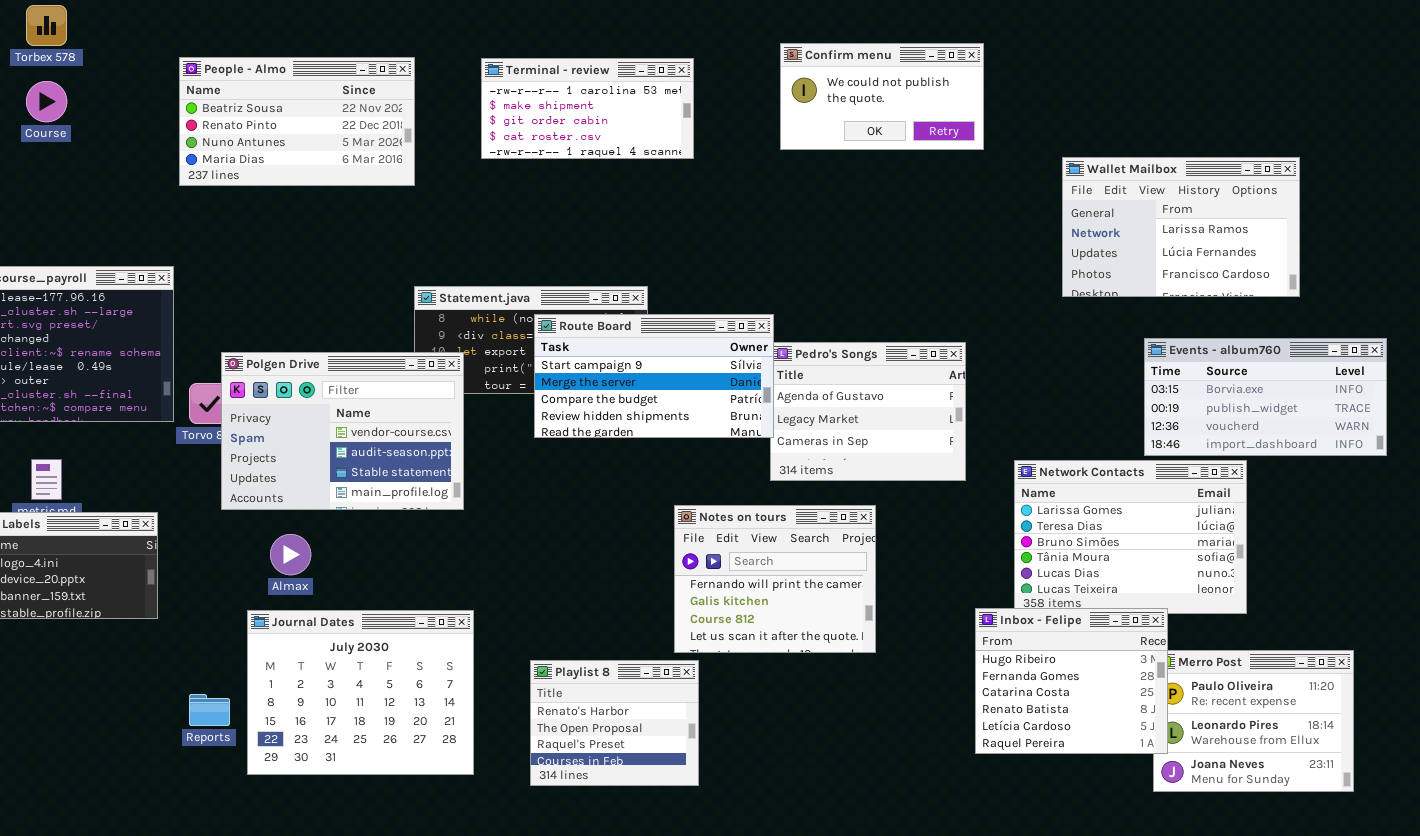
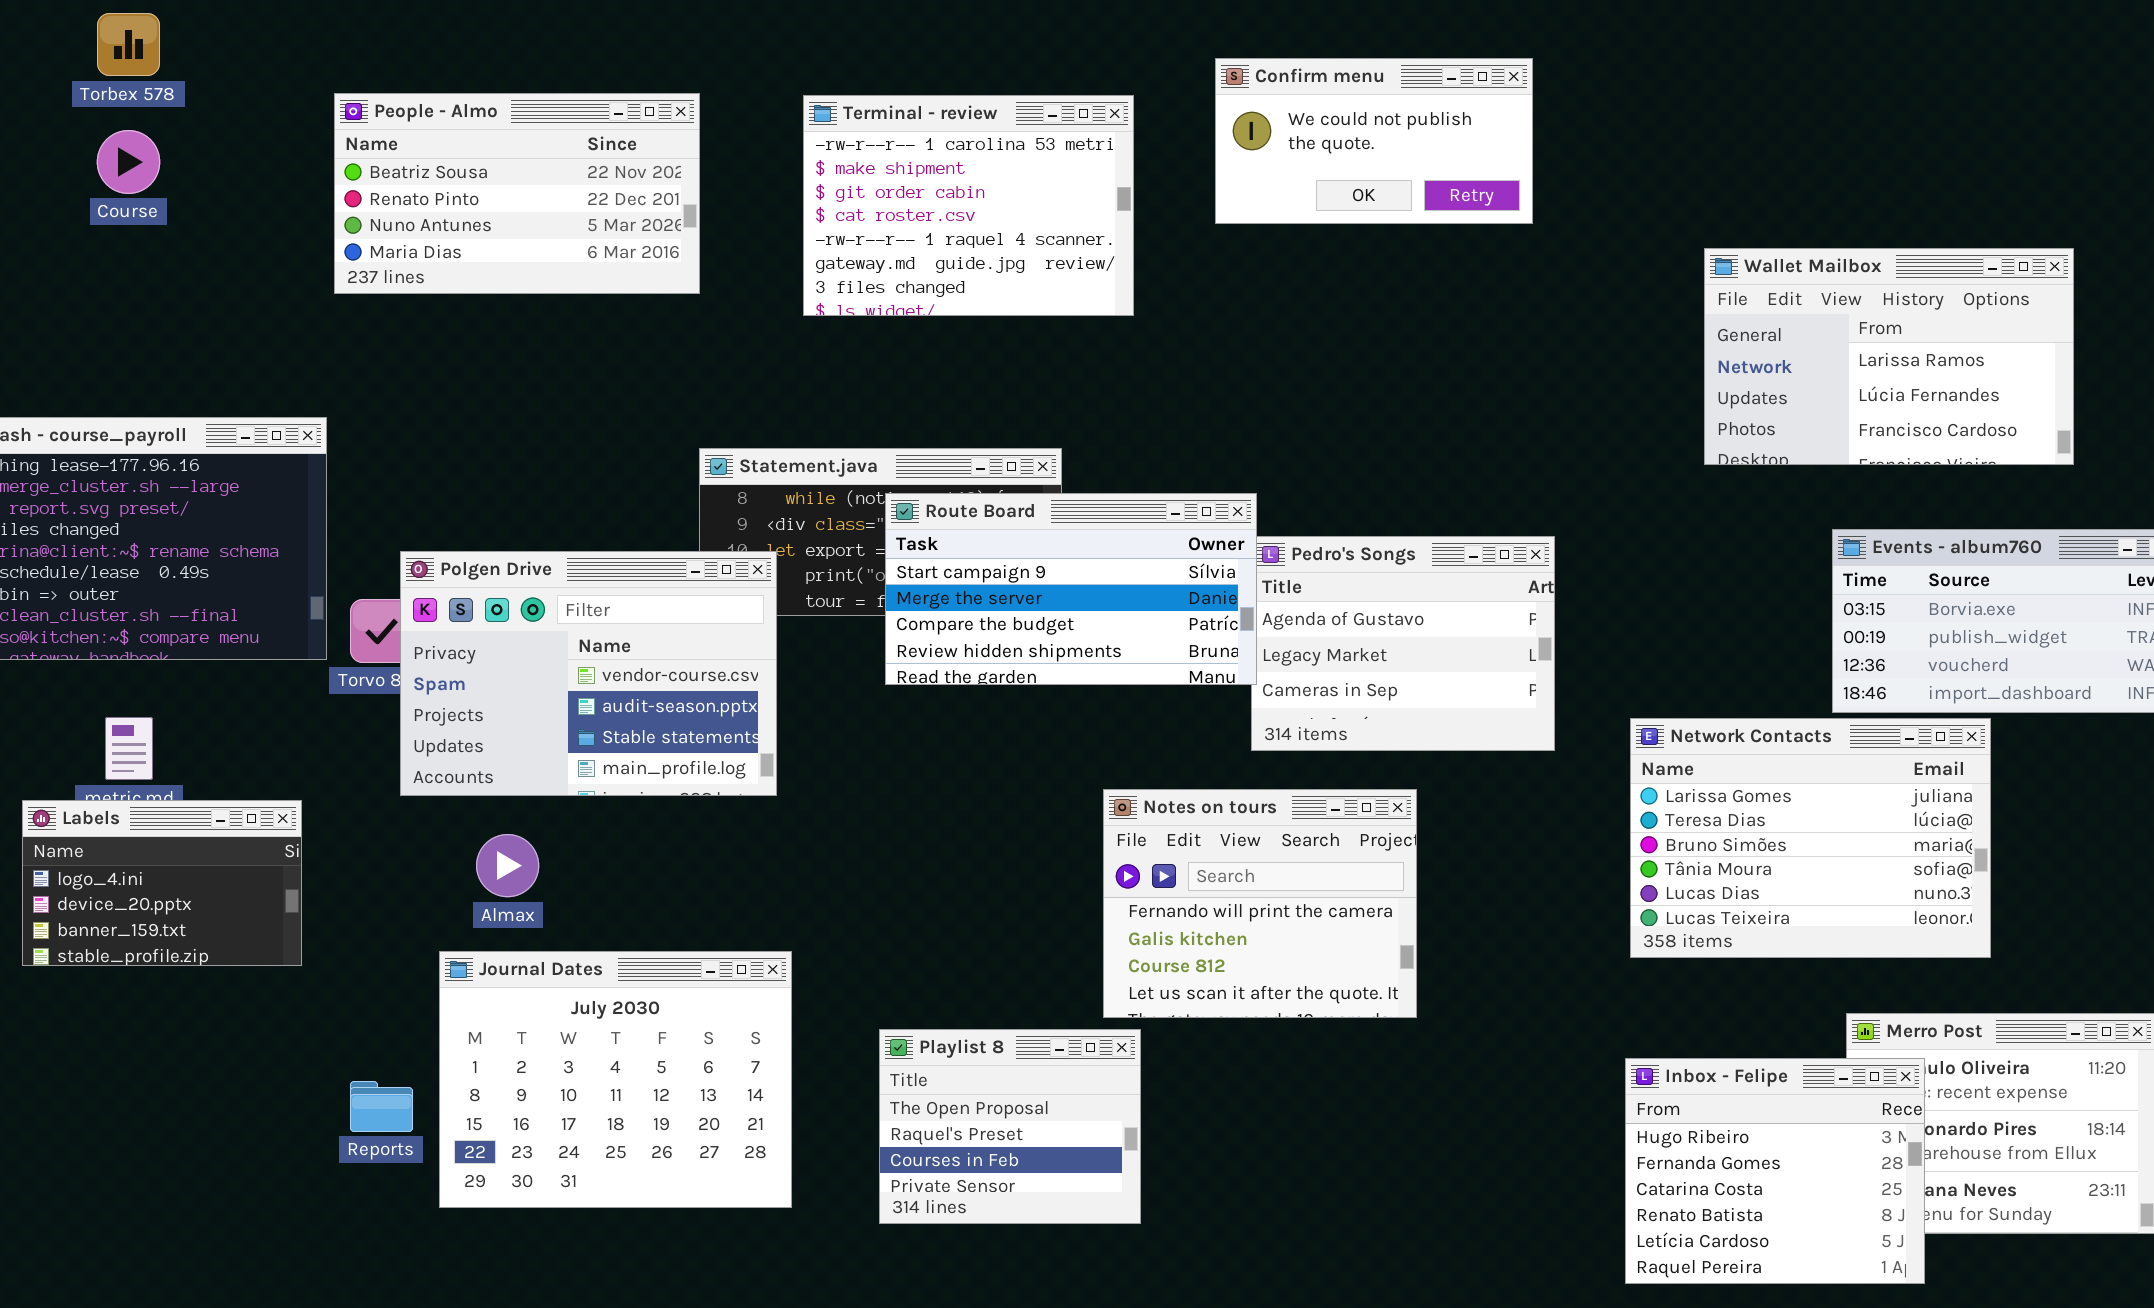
Confirm menu: [780,43,984,150] -> [1215,58,1533,224], moved
Terminal - review: [481,58,694,159] -> [803,95,1134,316], resized
Inbox - Felipe: [975,608,1168,754] -> [1625,1058,1925,1284], moved
Playlist 8: [530,660,699,786] -> [879,1029,1141,1224], scrolled down 1 row

